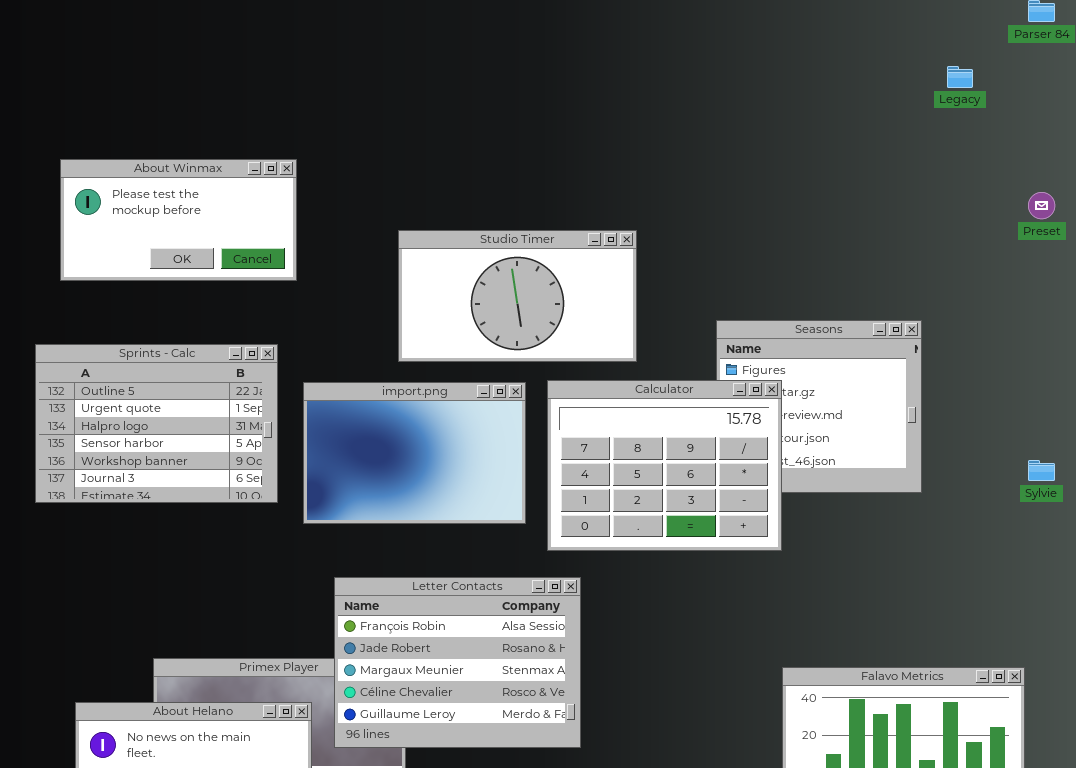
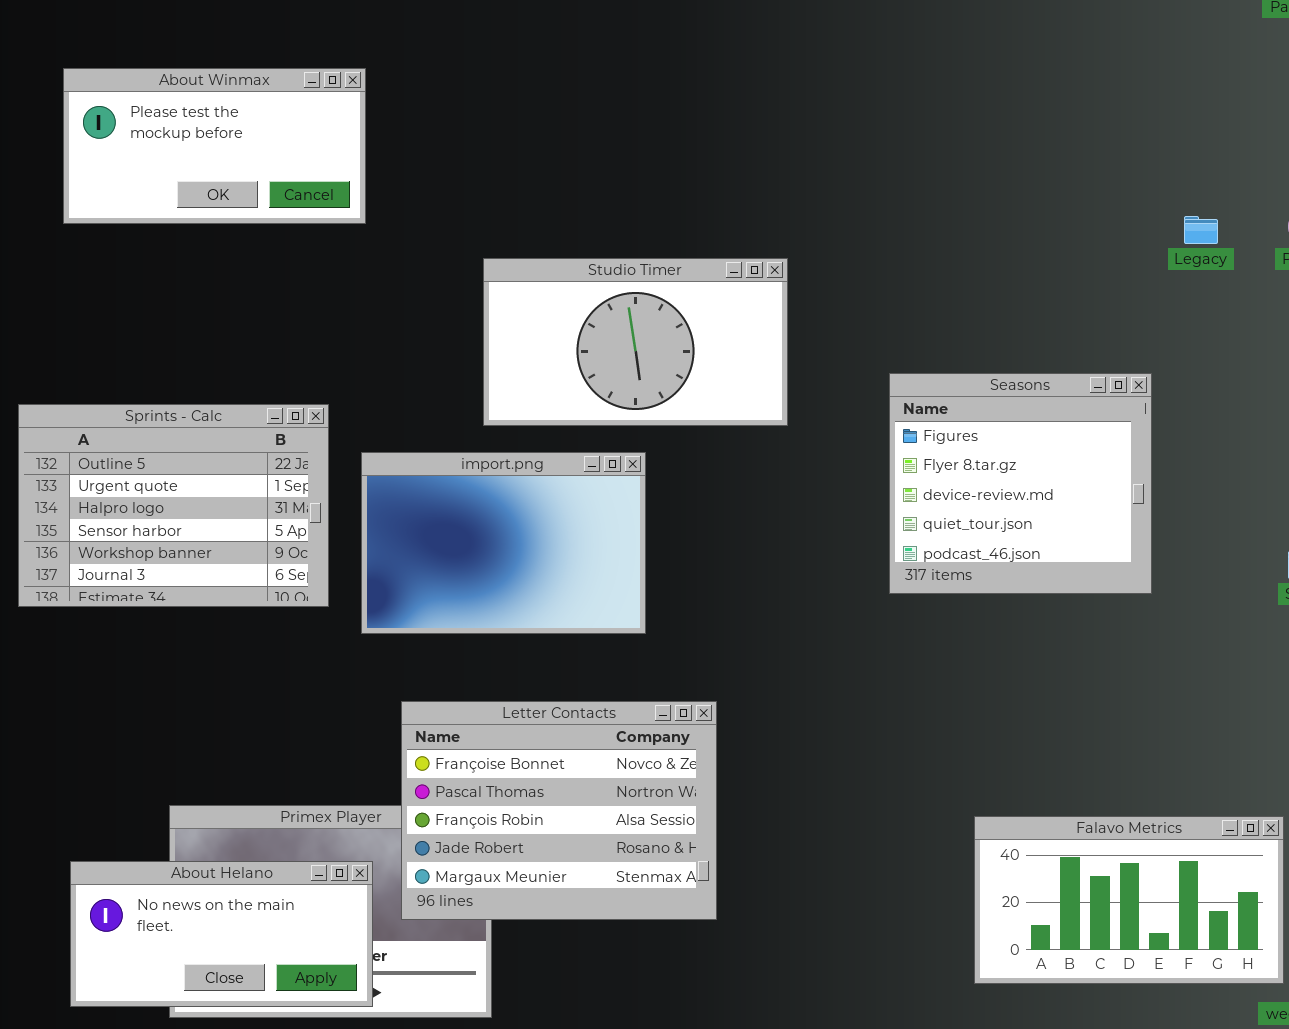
Legacy: [947,66,973,88] -> [1184,216,1218,244], moved
About Winmax: [60,159,297,281] -> [63,68,366,224], moved
Calculator: [547,380,782,551] -> none, closed
Letter Contacts: [334,577,581,748] -> [401,701,717,920], scrolled up 2 rows

